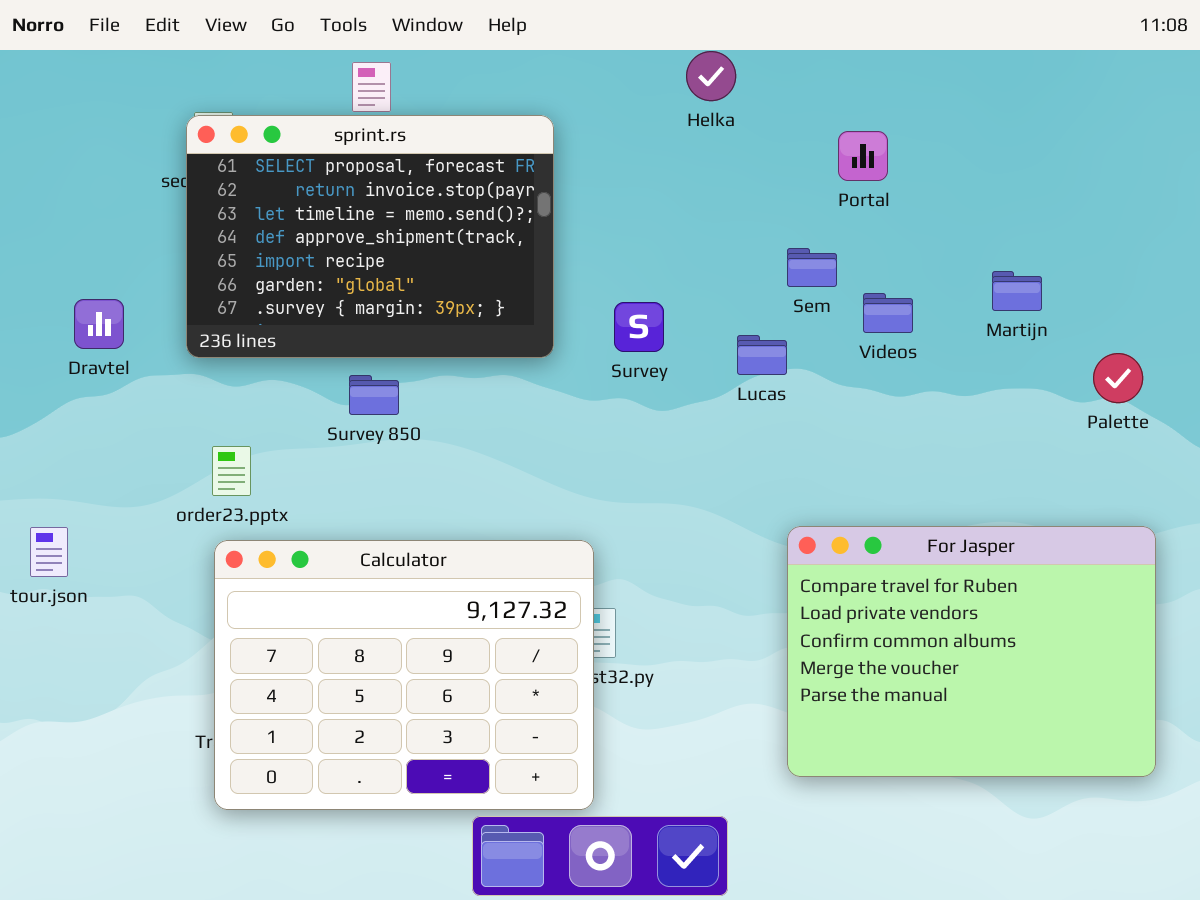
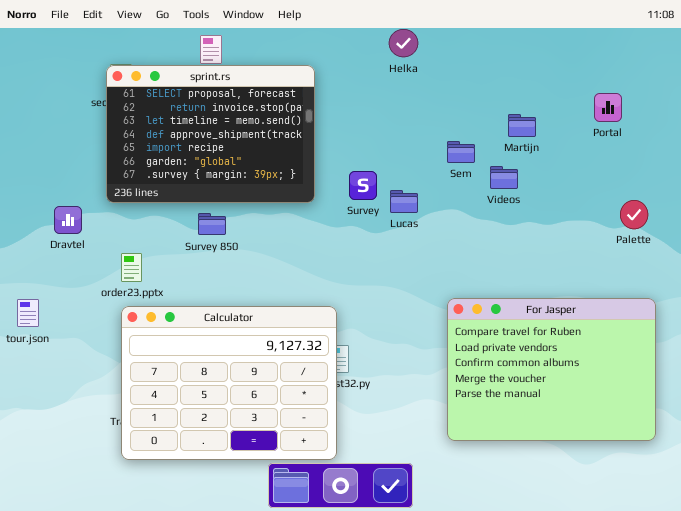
Portal: [838,131,888,181] -> [594,93,622,122], moved
Martijn: [992,271,1042,311] -> [508,114,536,137], moved
Dravtel: [74,299,124,349] -> [54,206,82,234], moved
Lucas: [737,335,787,375] -> [390,190,418,213], moved

